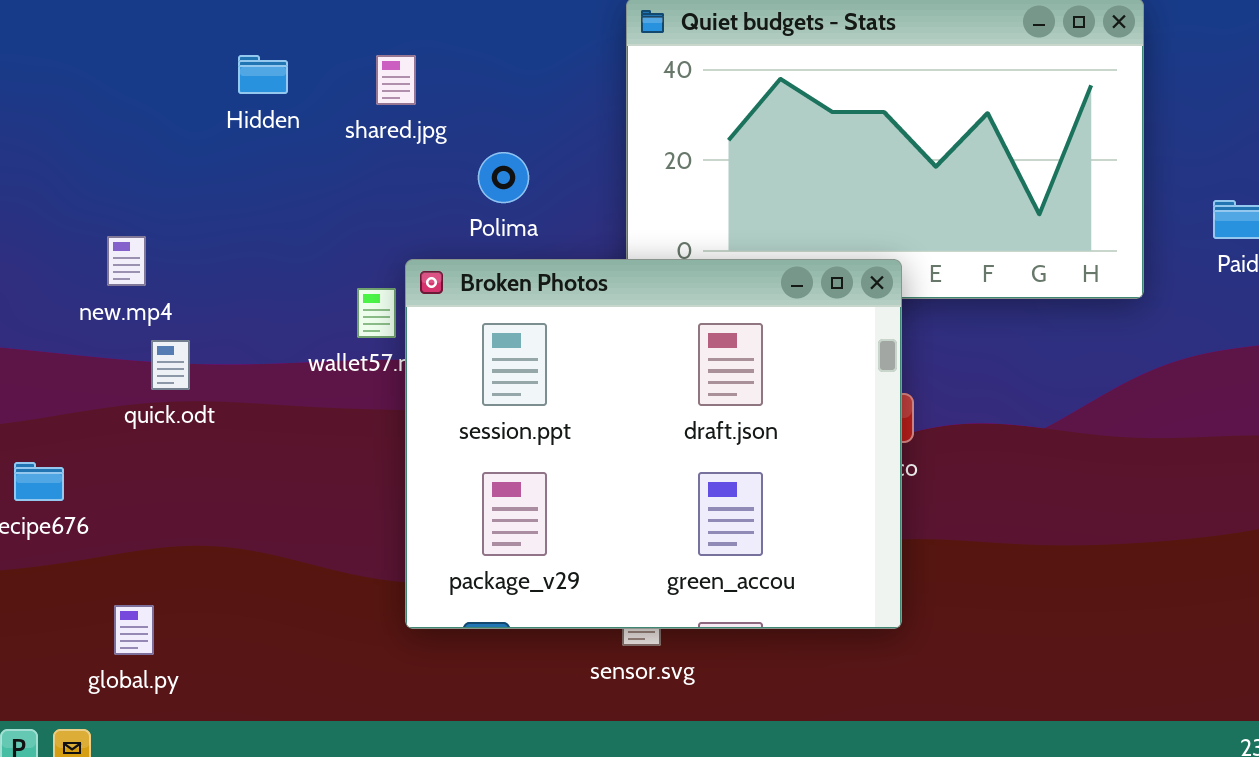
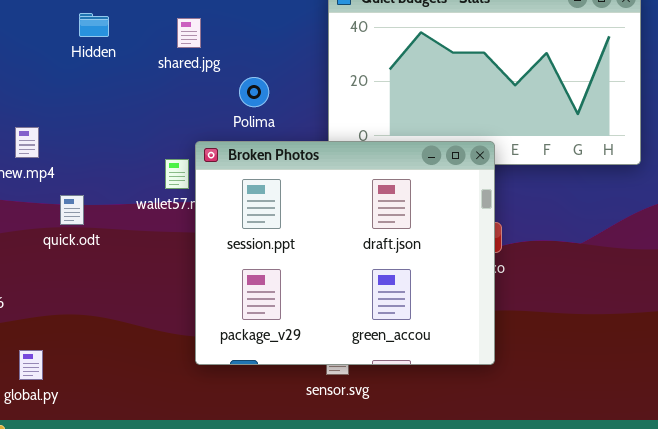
Hidden: [238,55,288,94] -> [79,13,109,37], moved
quick.odt: [151,340,190,390] -> [60,195,84,225], moved

